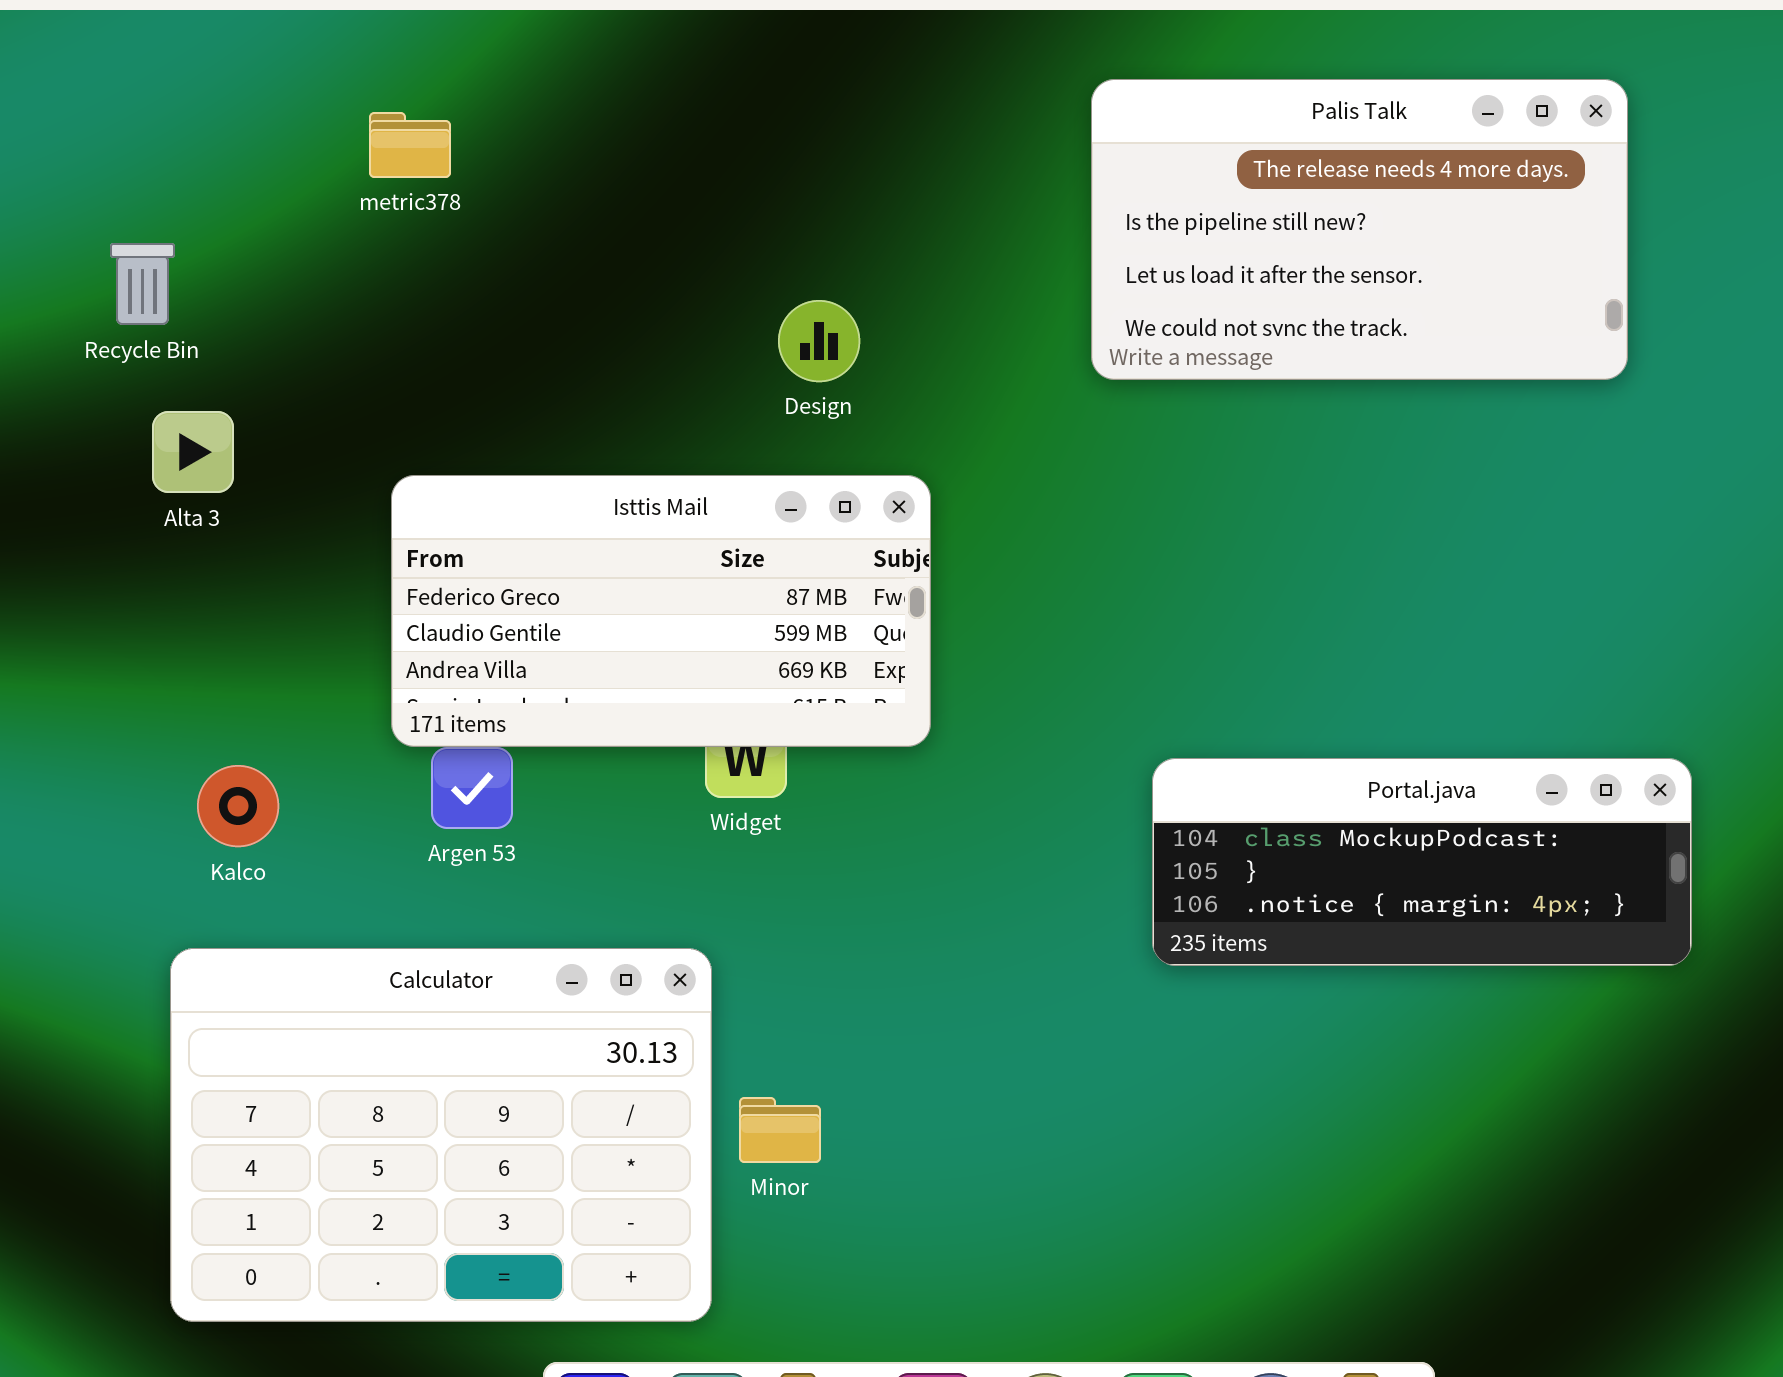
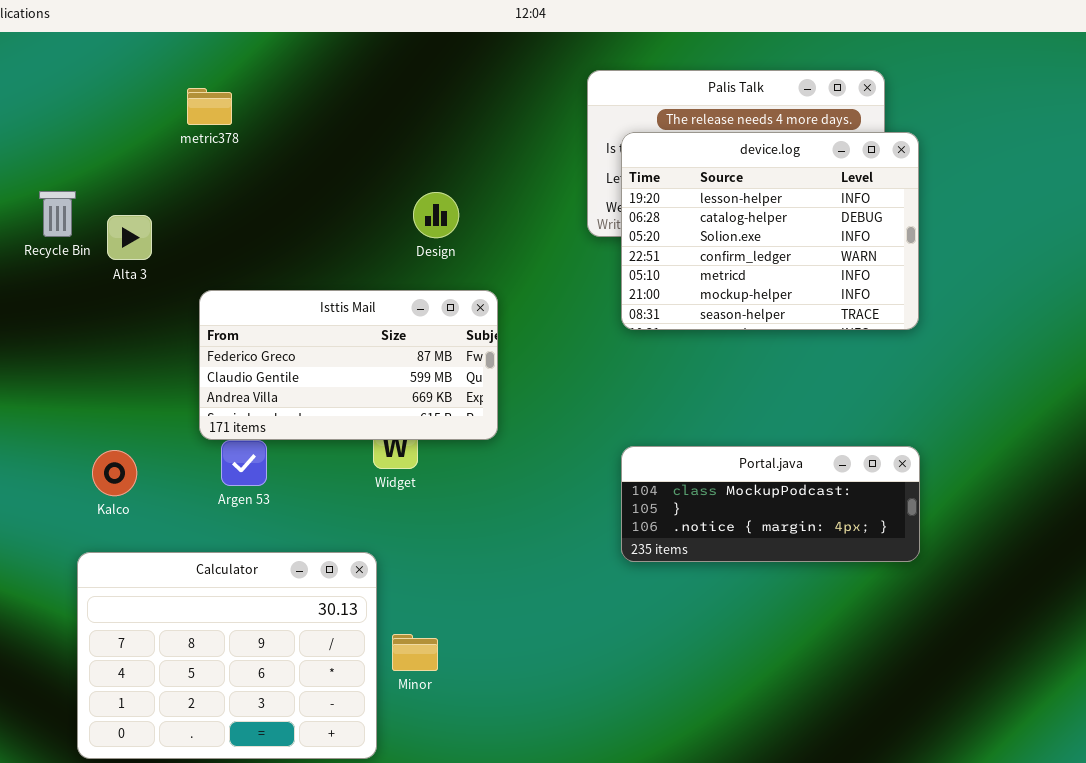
device.log: none -> [621,132,919,330], opened
Recycle Bin: [110,243,175,325] -> [39,191,76,237], moved
Alta 3: [152,411,234,493] -> [107,215,152,260], moved

